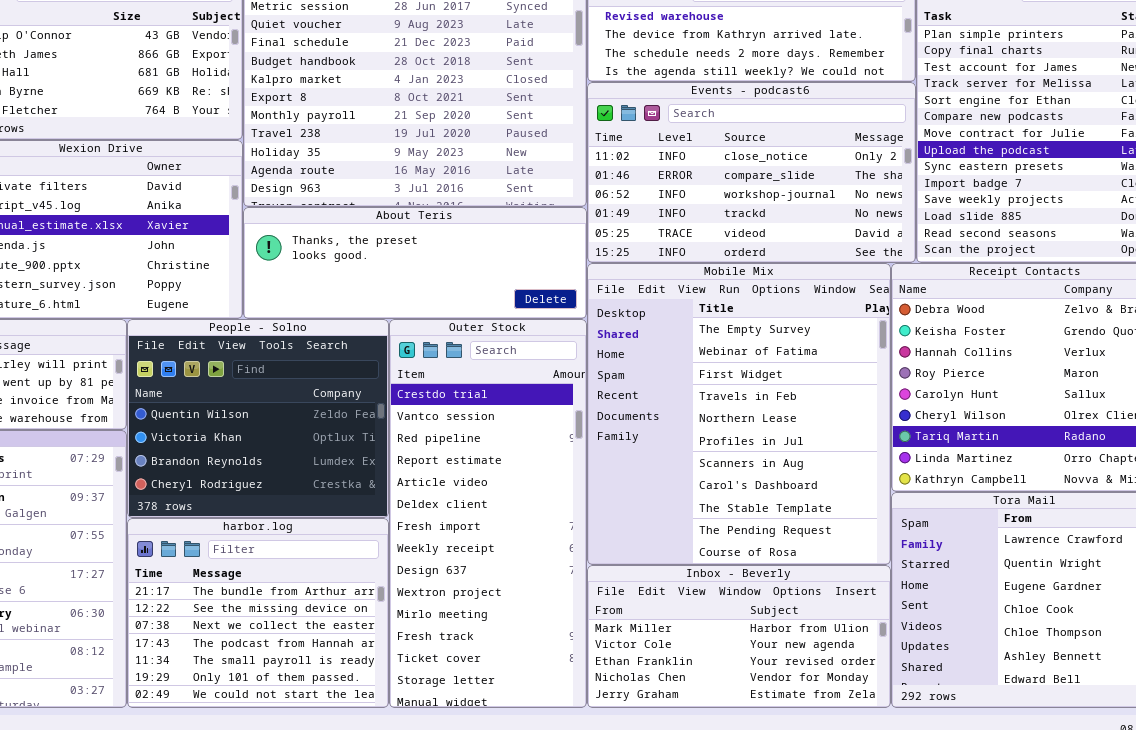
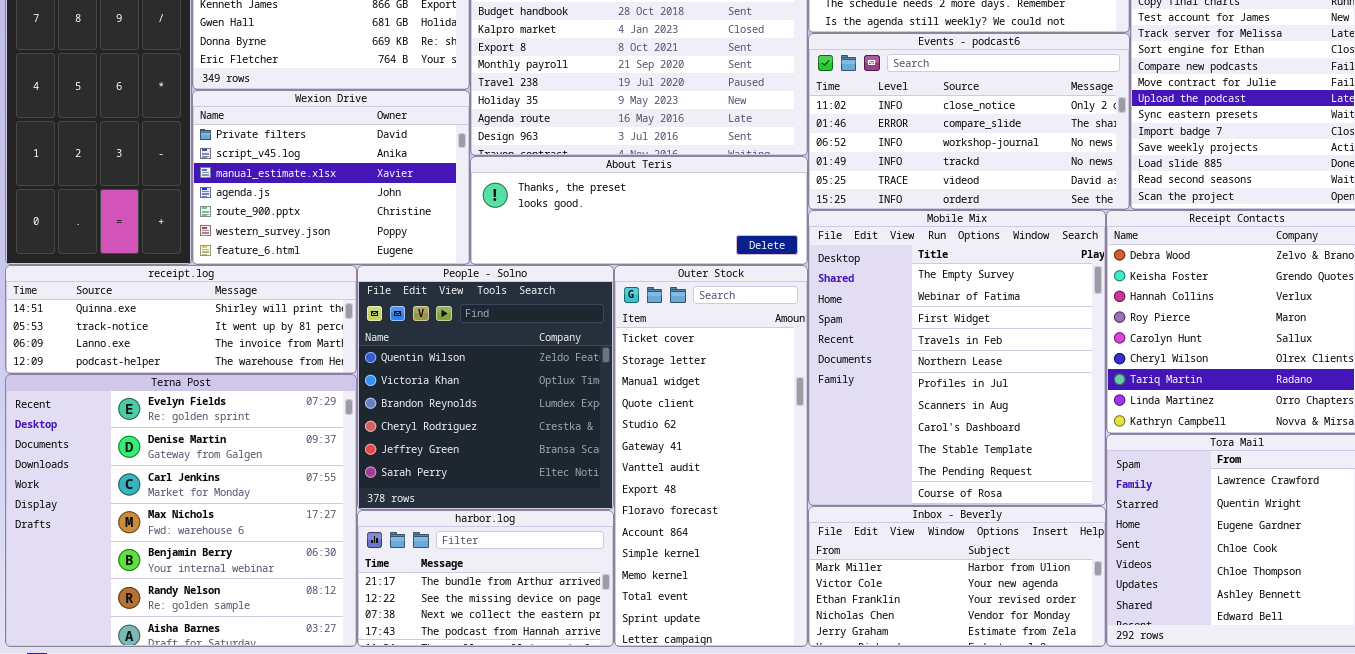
People - Solno: [127,319,389,518] -> [357,265,614,510], resized
Outer Stock: [389,319,587,708] -> [614,265,808,647], scrolled down 12 rows
harbor.log: [127,518,389,708] -> [357,510,614,647], resized

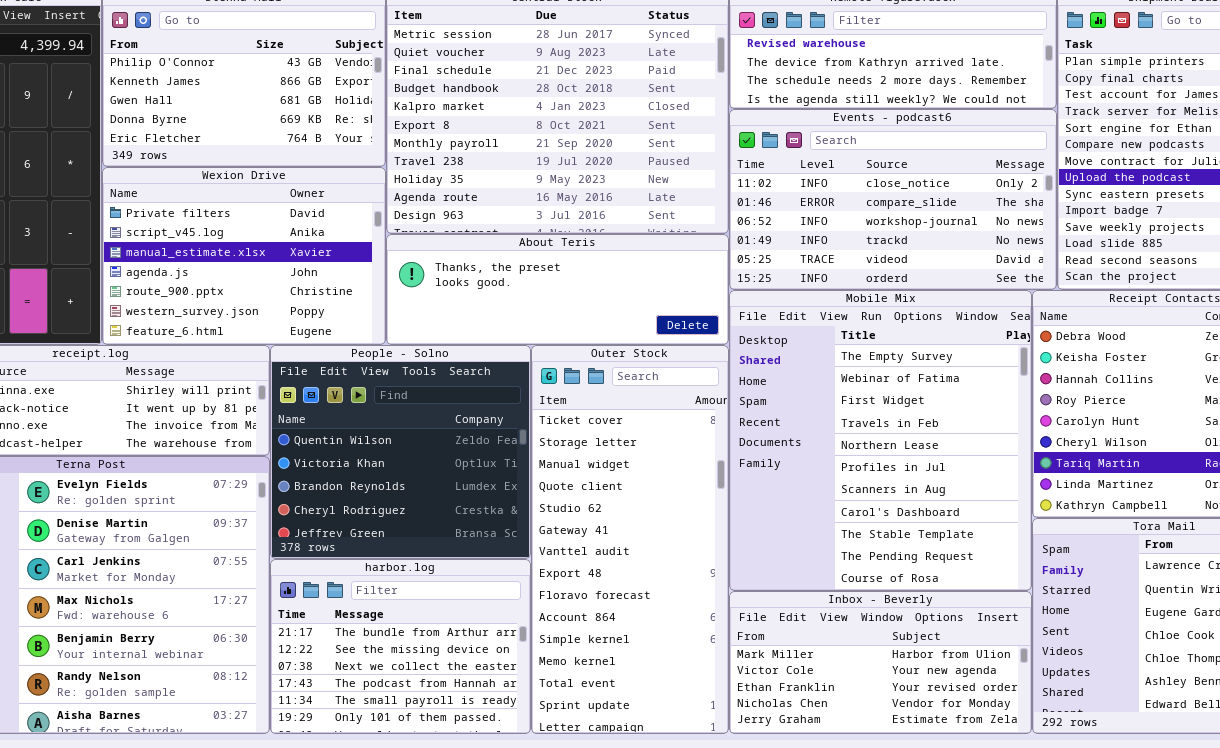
People - Solno: [357,265,614,510] -> [270,345,531,559], resized
harbor.log: [357,510,614,647] -> [270,559,531,734], resized

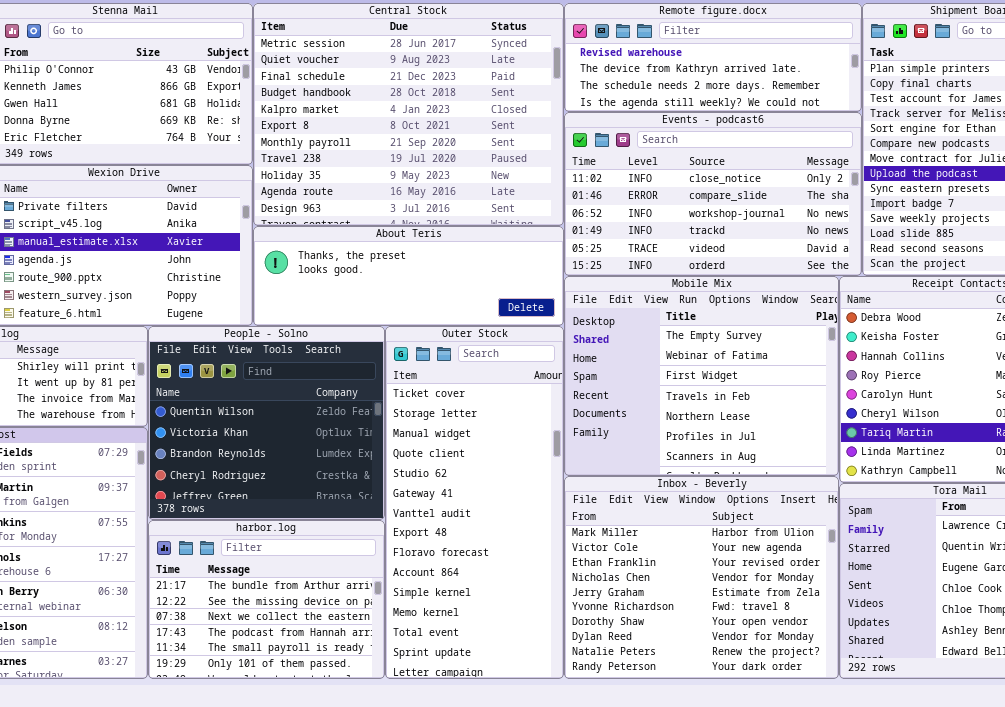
Mobile Mix: [729,290,1032,591] -> [564,276,839,476], resized
Inbox - Beverly: [729,591,1032,734] -> [564,476,839,679], resized

